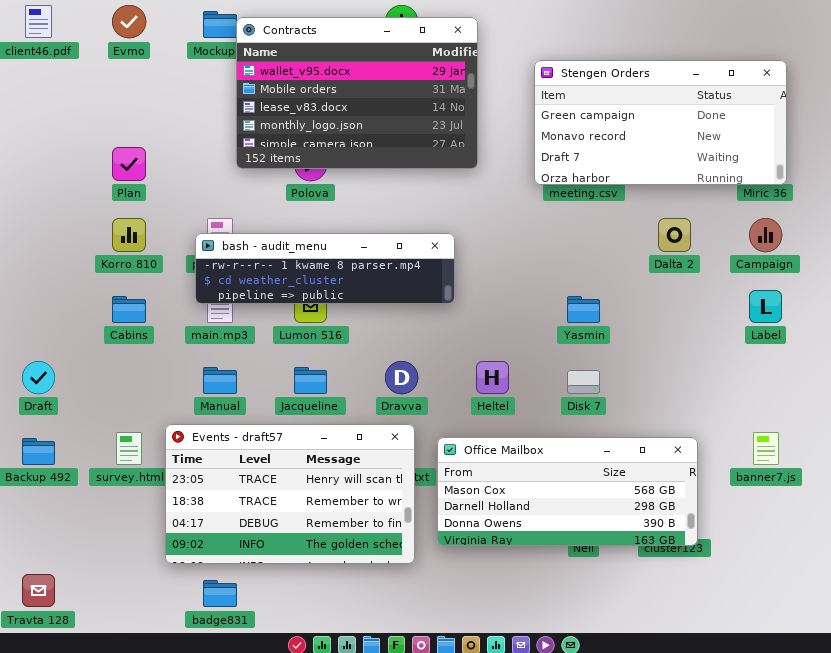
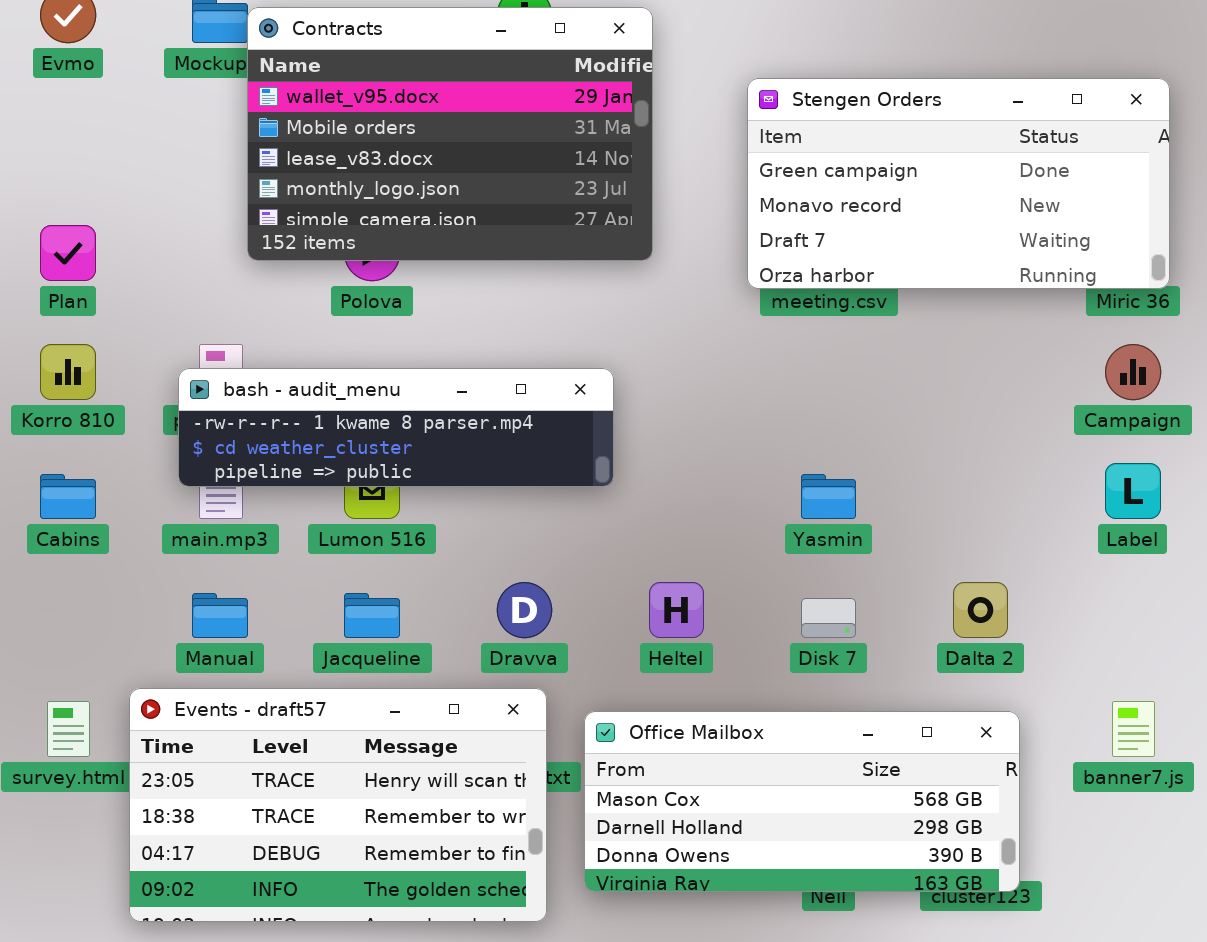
Dalta 2: [658,218,691,252] -> [953,582,1008,638], moved

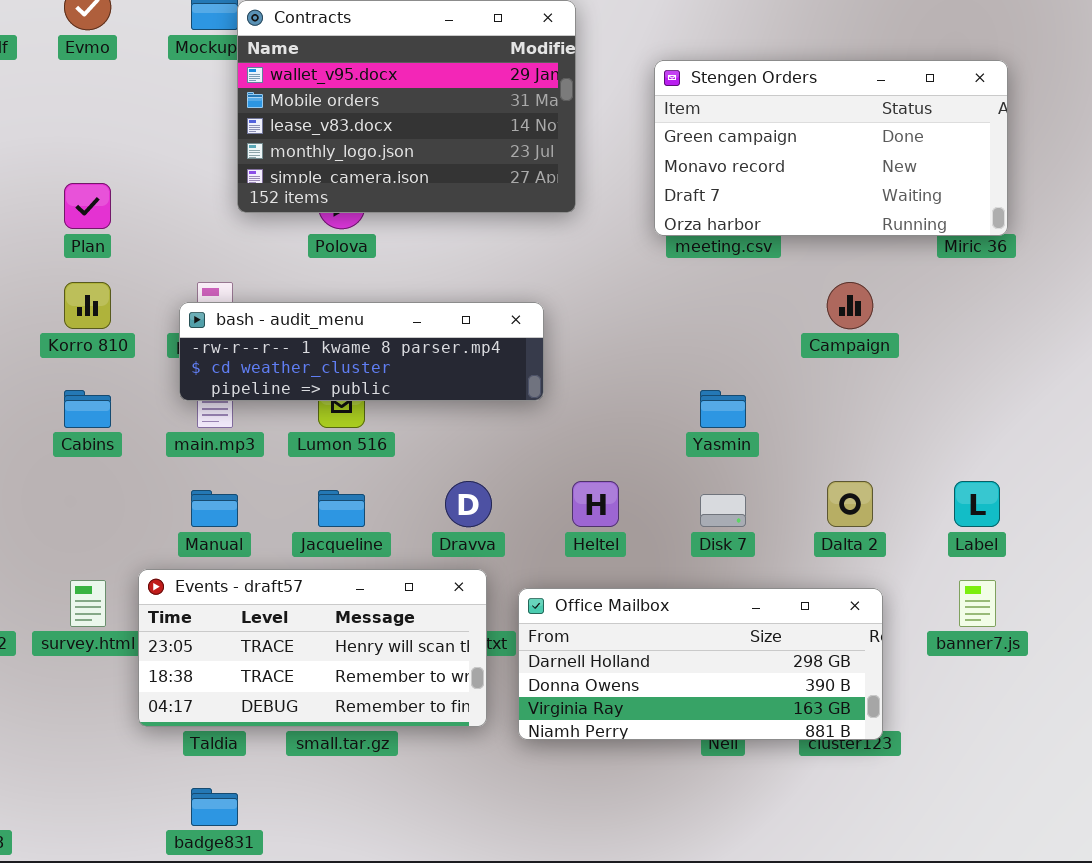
Campaign: [1105,344,1161,400] -> [827,282,873,329], moved
Label: [1105,463,1161,519] -> [954,481,1000,527], moved
Events - draft57: [129,688,547,922] -> [138,569,487,727], resized
Office Mailbox: [584,711,1020,892] -> [518,588,883,740], scrolled down 1 row

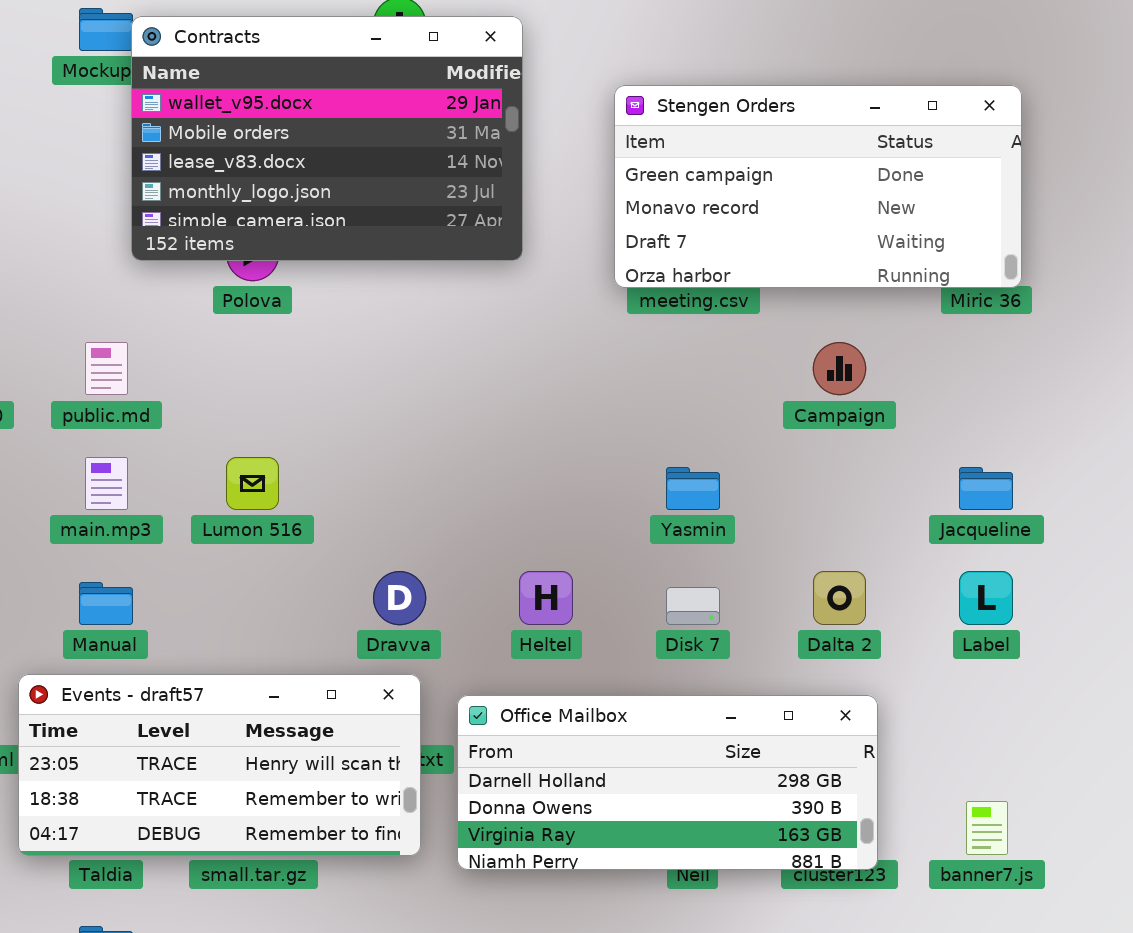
bash - audit_menu: [179,302,544,401] -> none, closed
Jacqueline: [318,490,365,527] -> [959,467,1013,510], moved
banner7.js: [959,580,996,627] -> [966,801,1008,855], moved

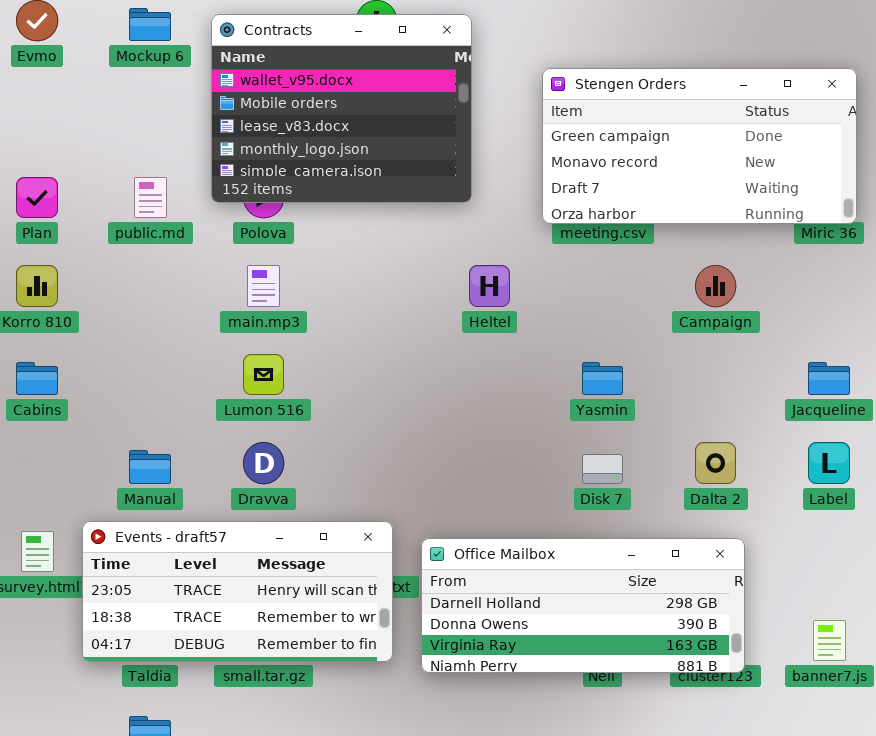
Contracts: [131,16,523,261] -> [211,14,472,203], resized
public.md: [85,342,128,395] -> [134,177,167,218], moved
main.mp3: [85,457,128,510] -> [247,265,280,307], moved
Dravva: [373,571,426,625] -> [243,442,284,484], moved
Heltel: [519,571,573,625] -> [469,265,510,307], moved

